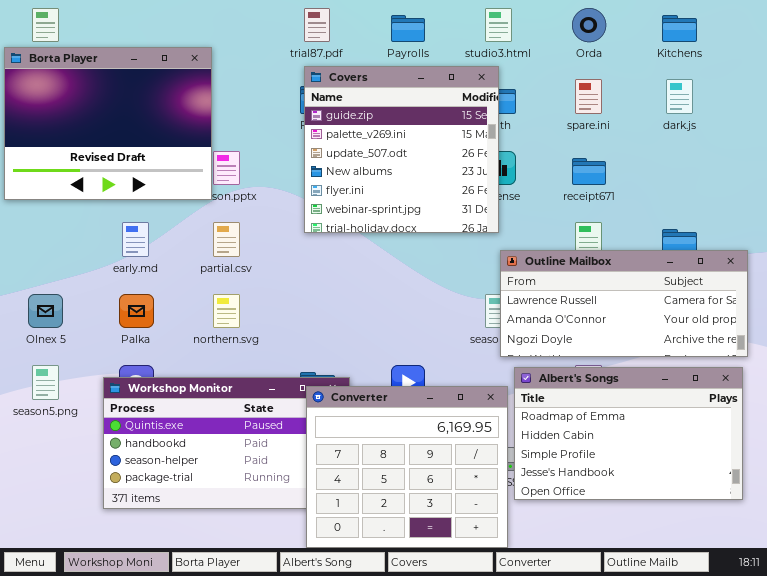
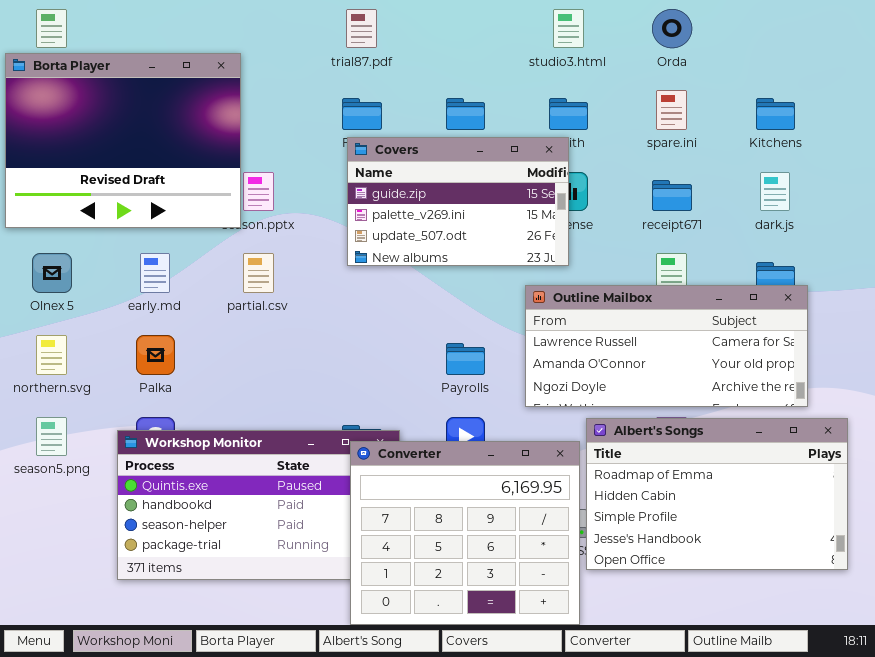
Payrolls: [391,15,425,42] -> [446,343,485,375], moved
Kitchens: [662,15,697,42] -> [756,98,795,130], moved
Covers: [304,66,499,233] -> [347,137,569,266], resized
dark.js: [666,79,693,114] -> [760,172,790,211], moved
Outline Mailbox: [500,250,748,357] -> [525,285,808,407], moved
Olnex 5: [28,294,63,328] -> [32,253,72,293], moved
northern.svg: [213,294,240,328] -> [36,335,67,375], moved

